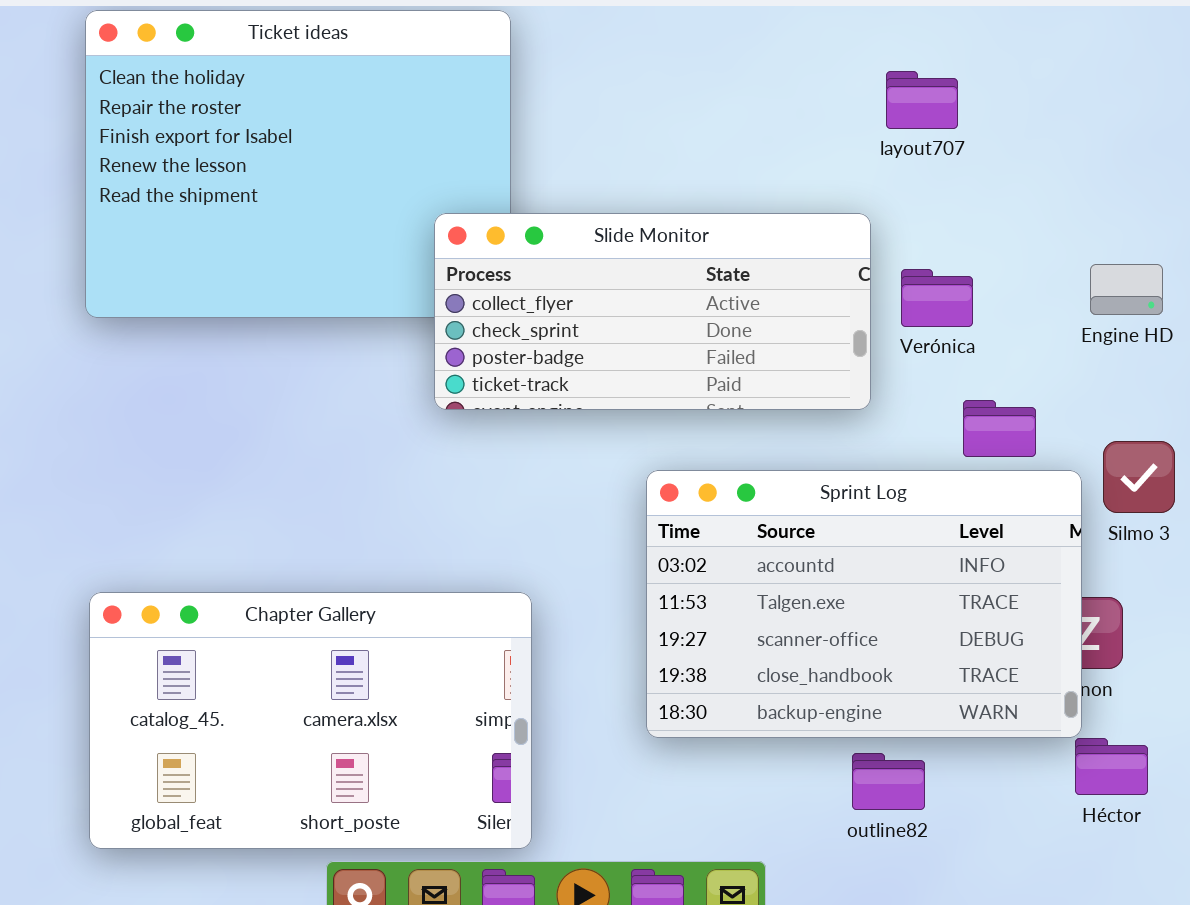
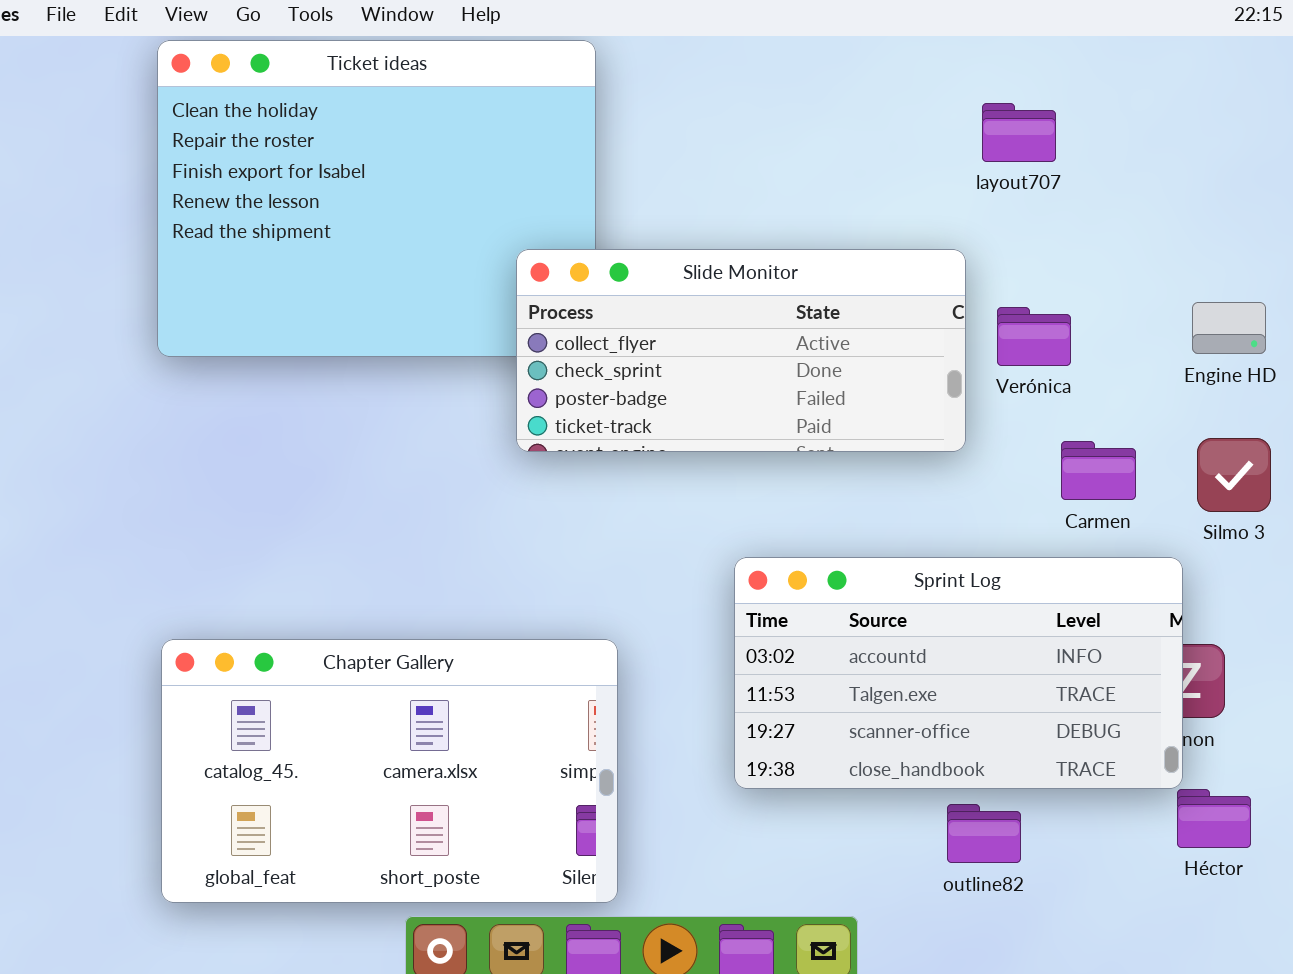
Silmo 3: [1103,441,1175,513] -> [1197,438,1271,512], moved
Sprint Log: [646,470,1082,738] -> [734,557,1183,789], resized

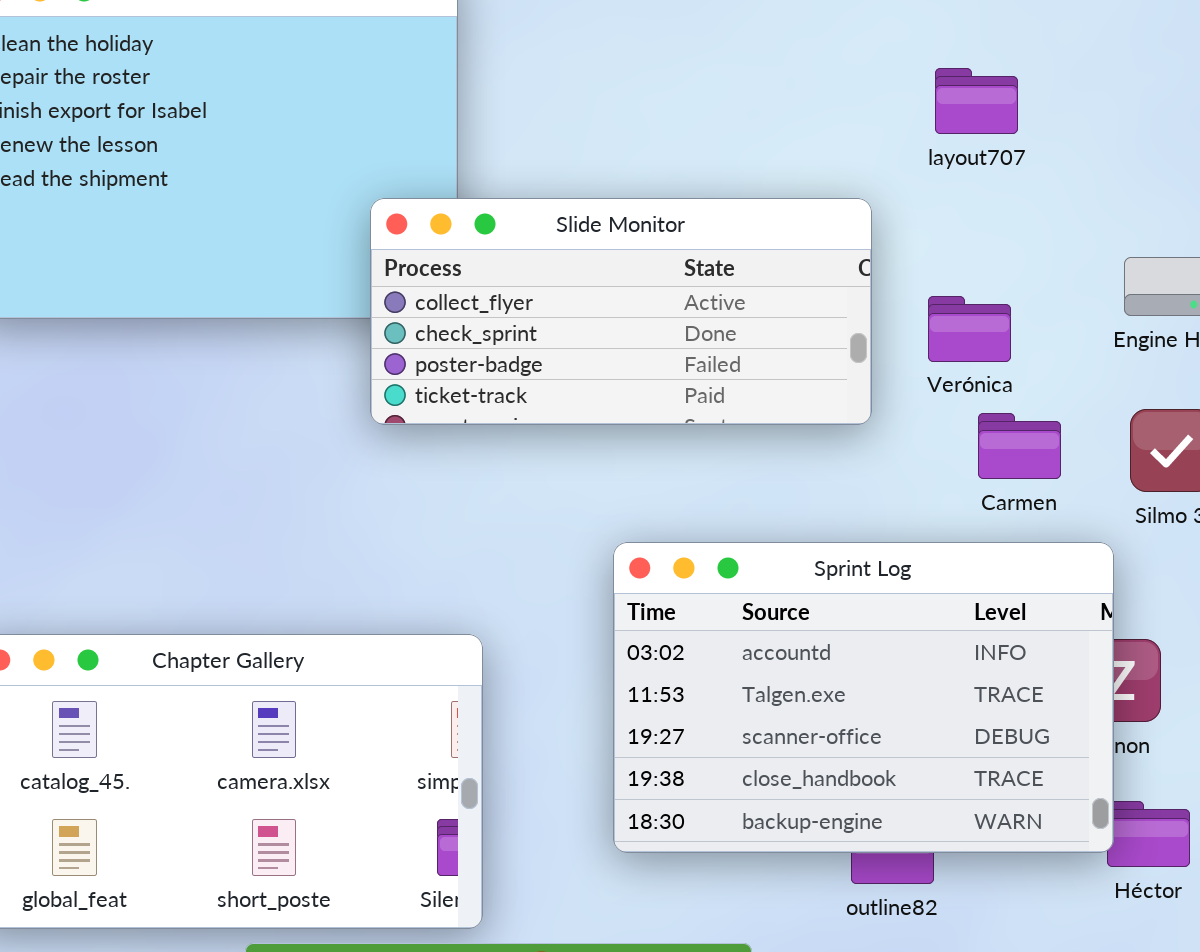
layout707: [982,103,1056,162] -> [935,68,1018,134], moved
Verónica: [997,307,1071,366] -> [928,296,1011,362], moved
Sprint Log: [734,557,1183,789] -> [613,542,1114,853], resized

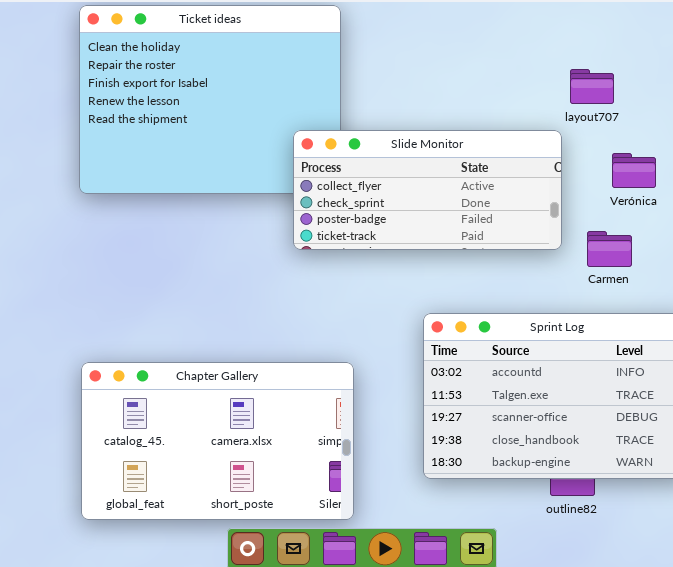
layout707: [935,68,1018,134] -> [570,69,614,104], moved
Verónica: [928,296,1011,362] -> [612,153,656,188], moved
Carmen: [978,413,1061,479] -> [587,231,632,267], moved

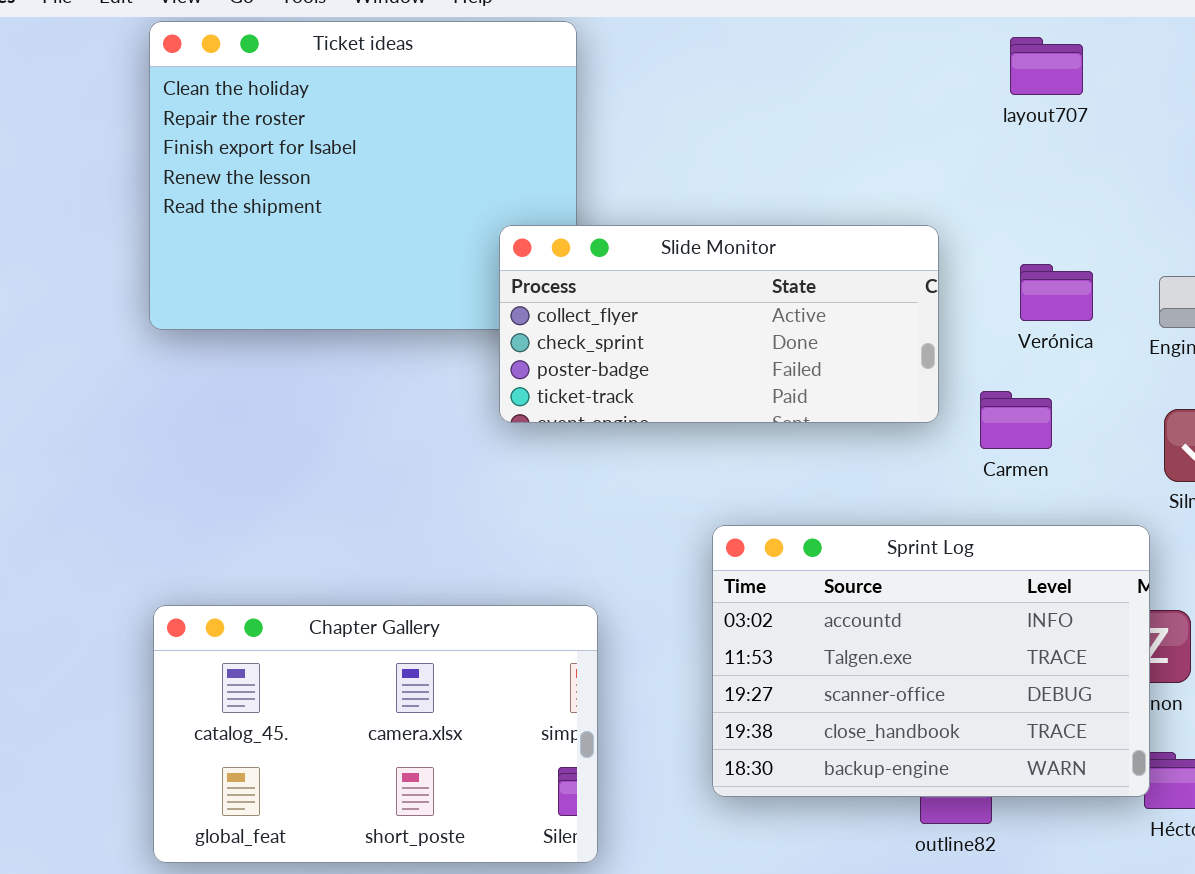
layout707: [570,69,614,104] -> [1010,37,1083,95], moved

